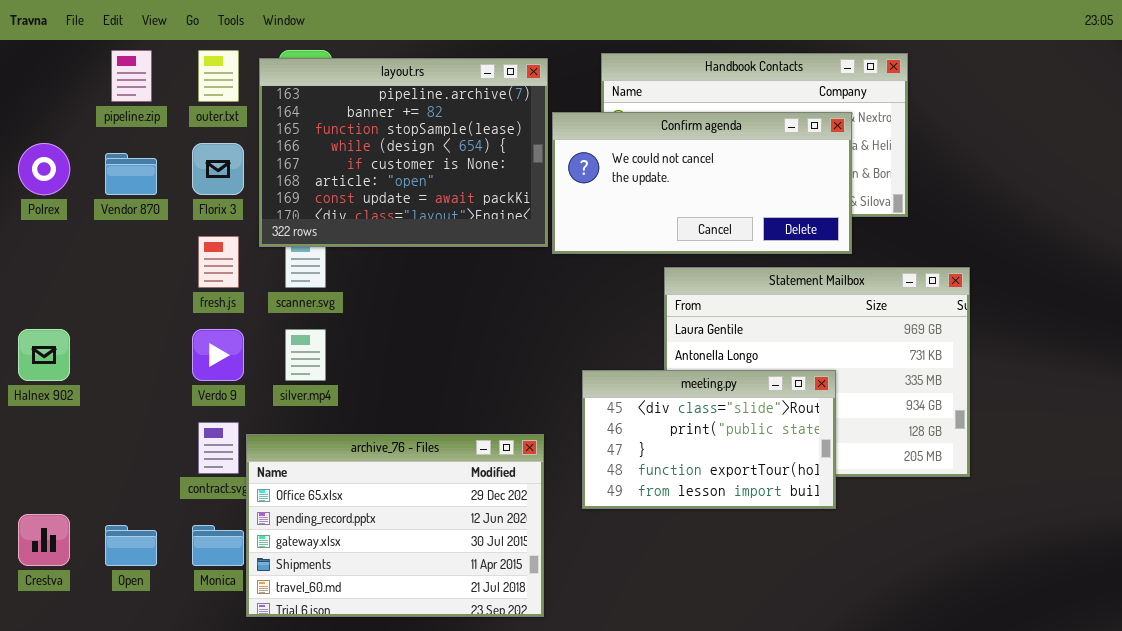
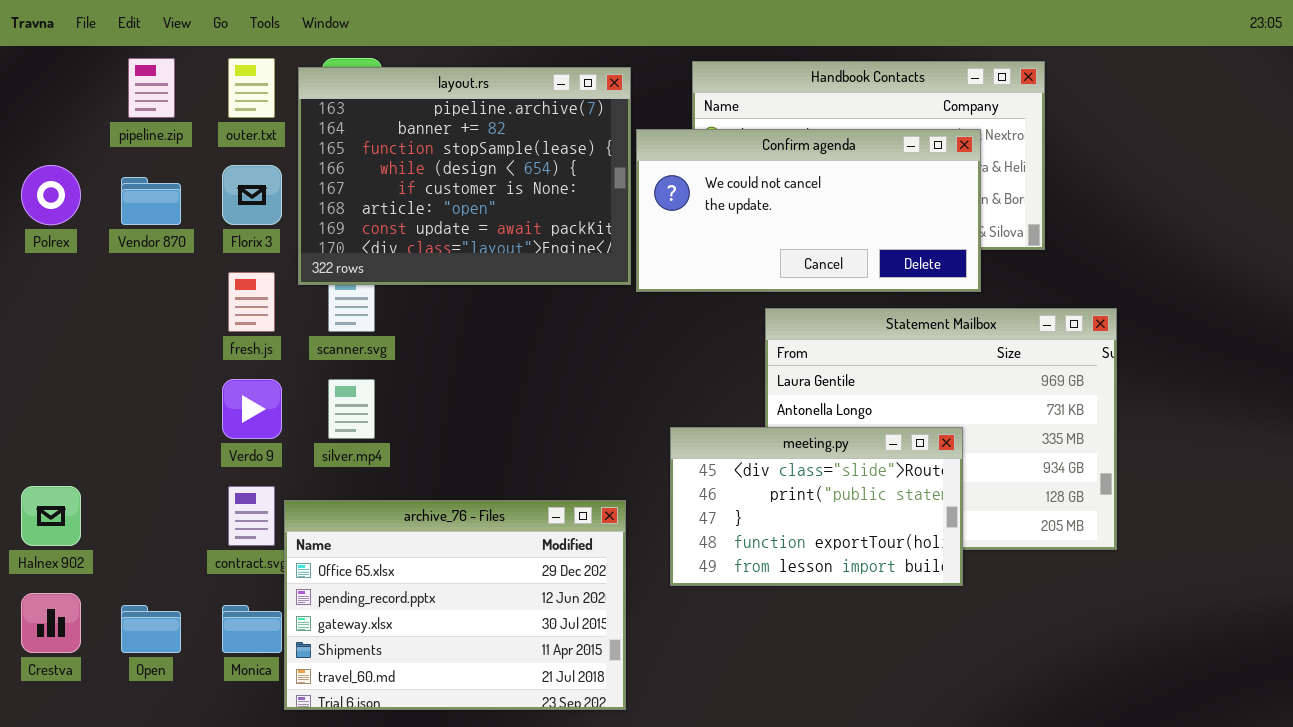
Halnex 902: [18,329,70,381] -> [21,486,81,546], moved

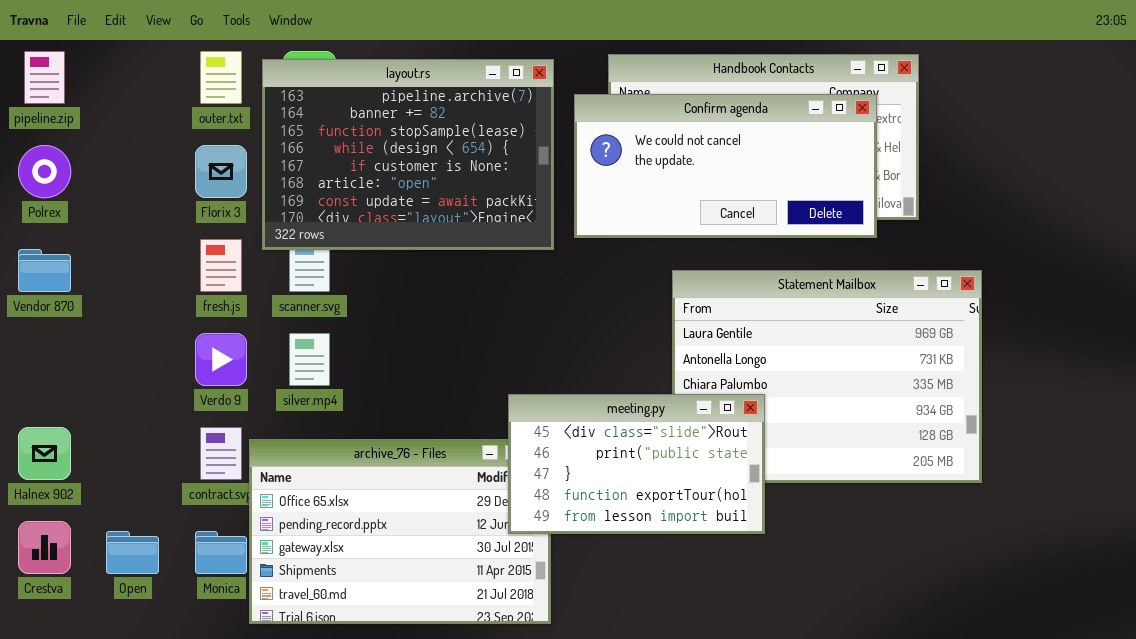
pipeline.zip: [128,58,175,118] -> [24,51,65,104], moved
Confirm agenda: [636,129,981,292] -> [574,94,877,238], moved
Vendor 870: [121,177,181,225] -> [18,249,71,292], moved
meeting.py: [670,427,963,586] -> [508,394,765,534], moved

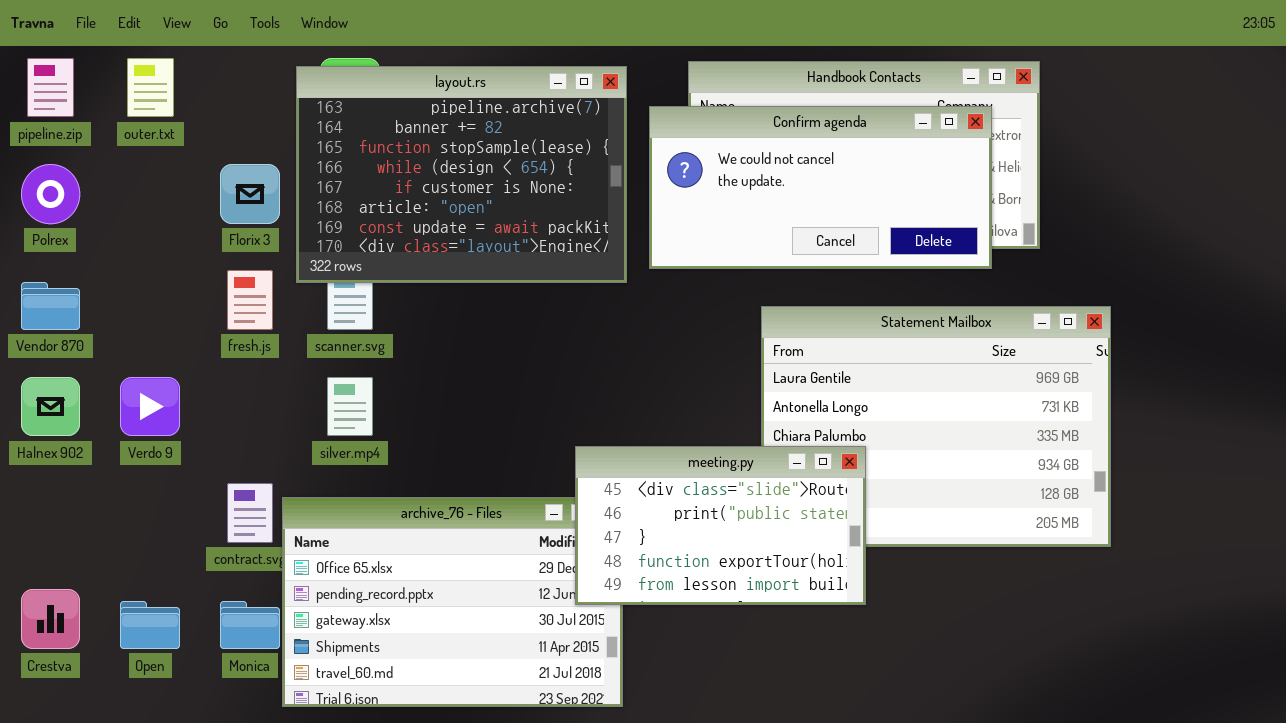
outer.txt: [200,51,242,104] -> [127,58,174,117], moved
Verdo 9: [195,333,247,386] -> [120,377,180,436], moved
Halnex 902: [18,427,71,480] -> [21,377,80,436], moved

